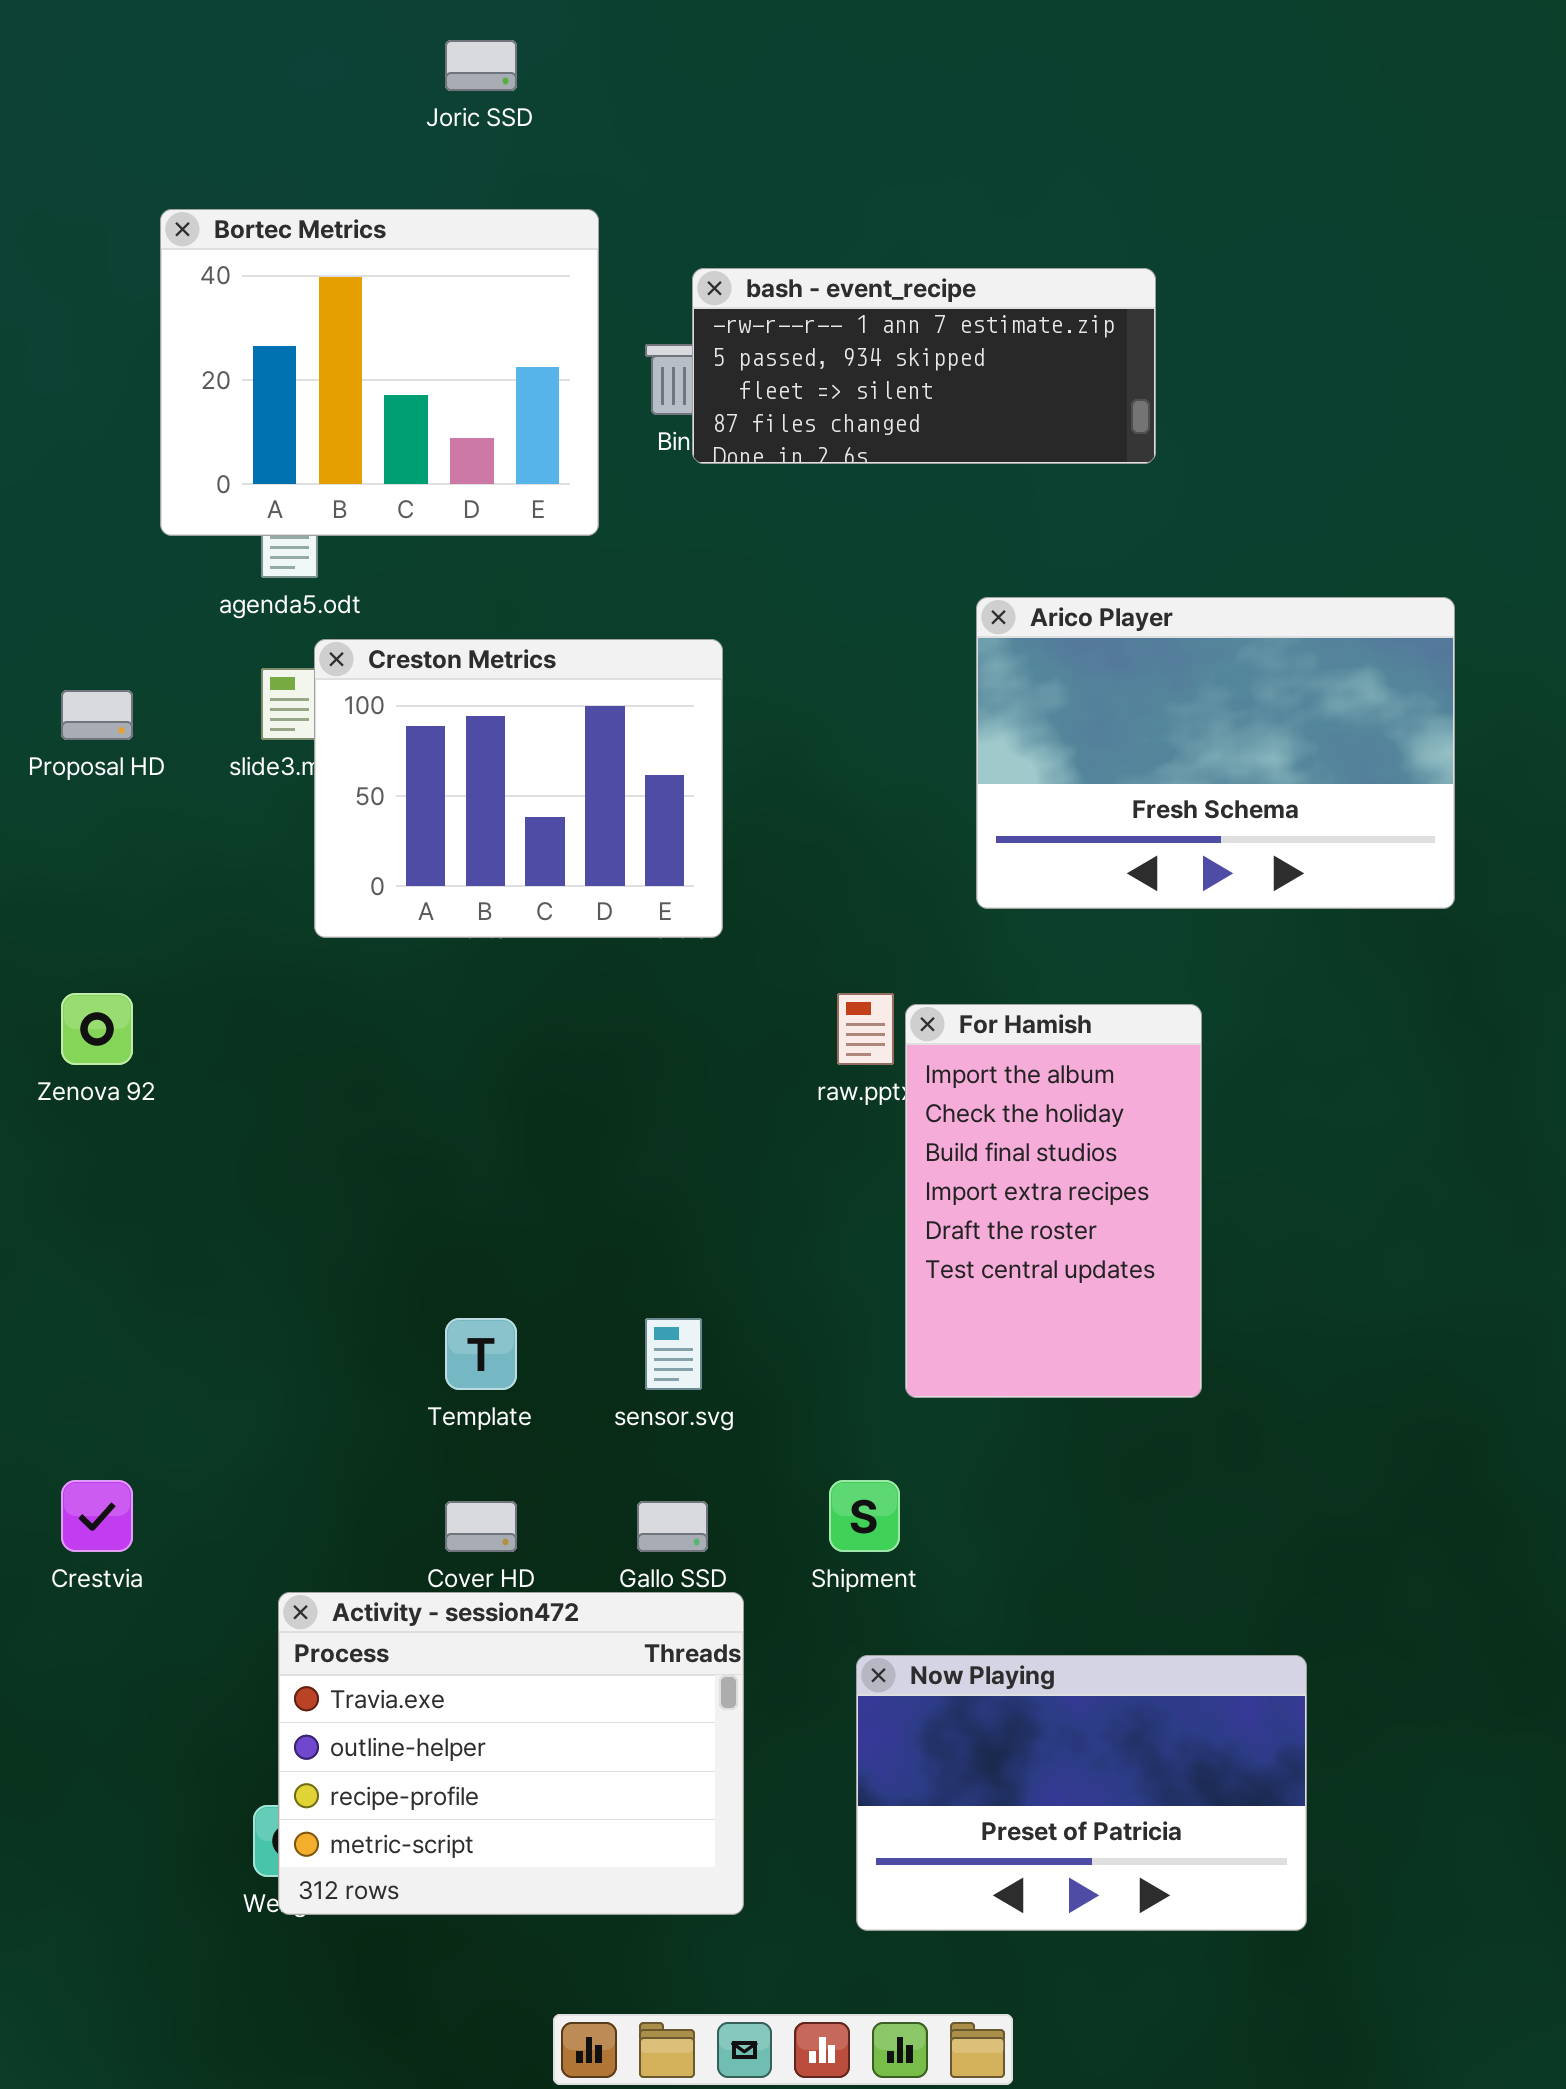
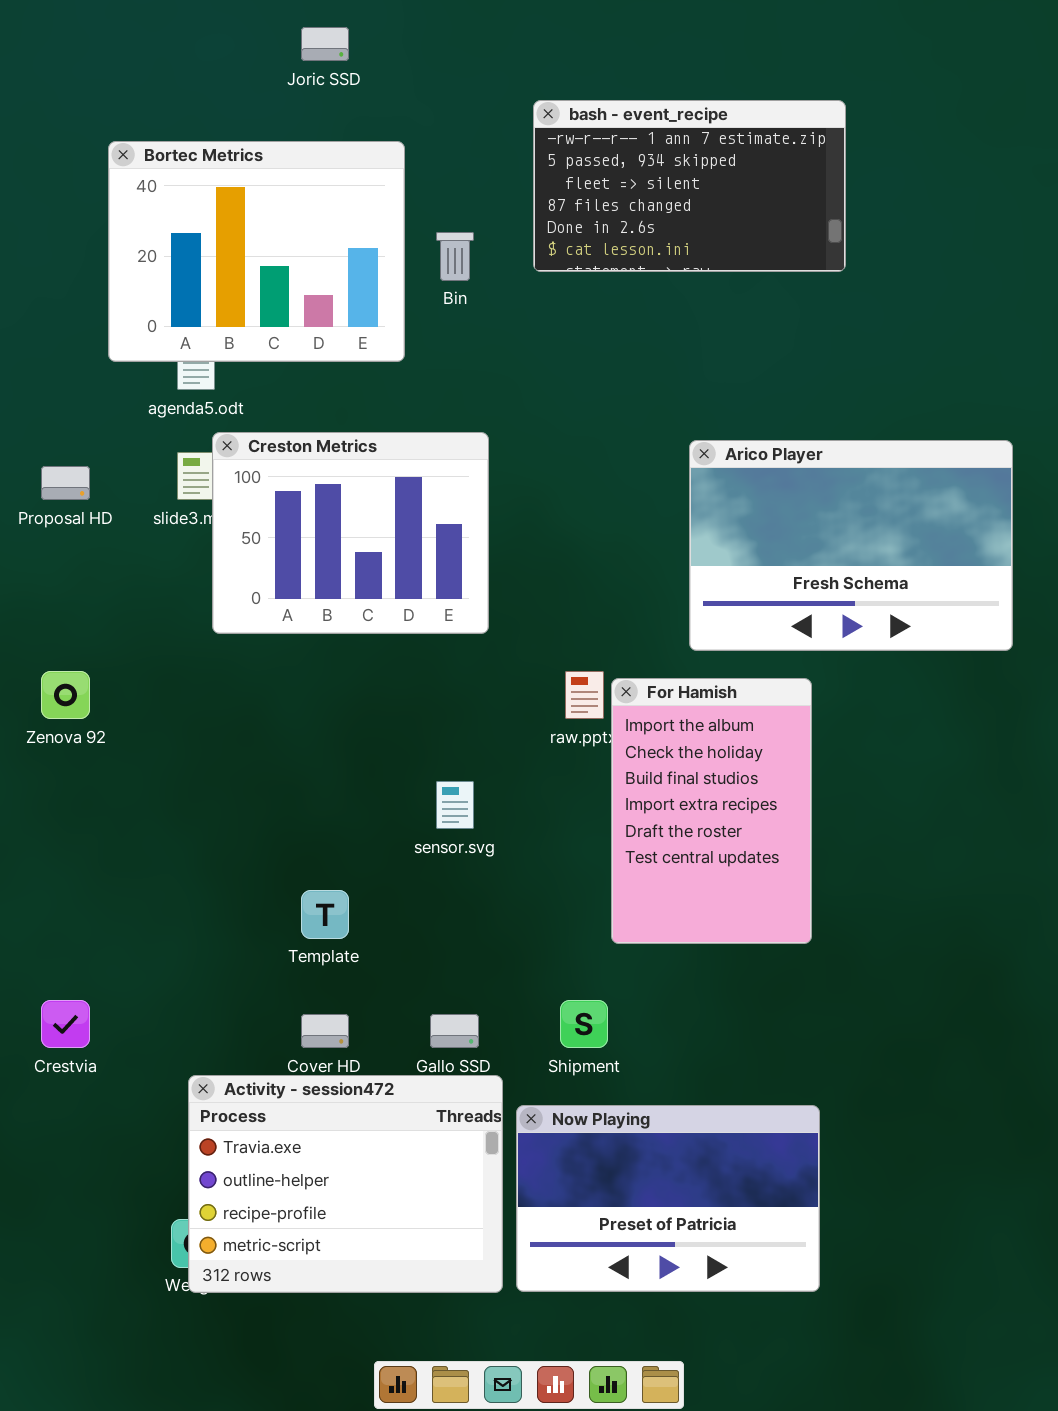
bash - event_recipe: [692,268,1156,464] -> [533,100,846,272], moved, resized
Arico Player: [976,597,1455,909] -> [689,440,1013,651], moved
sensor.svg: [645,1318,702,1390] -> [436,781,474,829], moved
Now Playing: [856,1655,1307,1931] -> [516,1105,820,1292], moved

